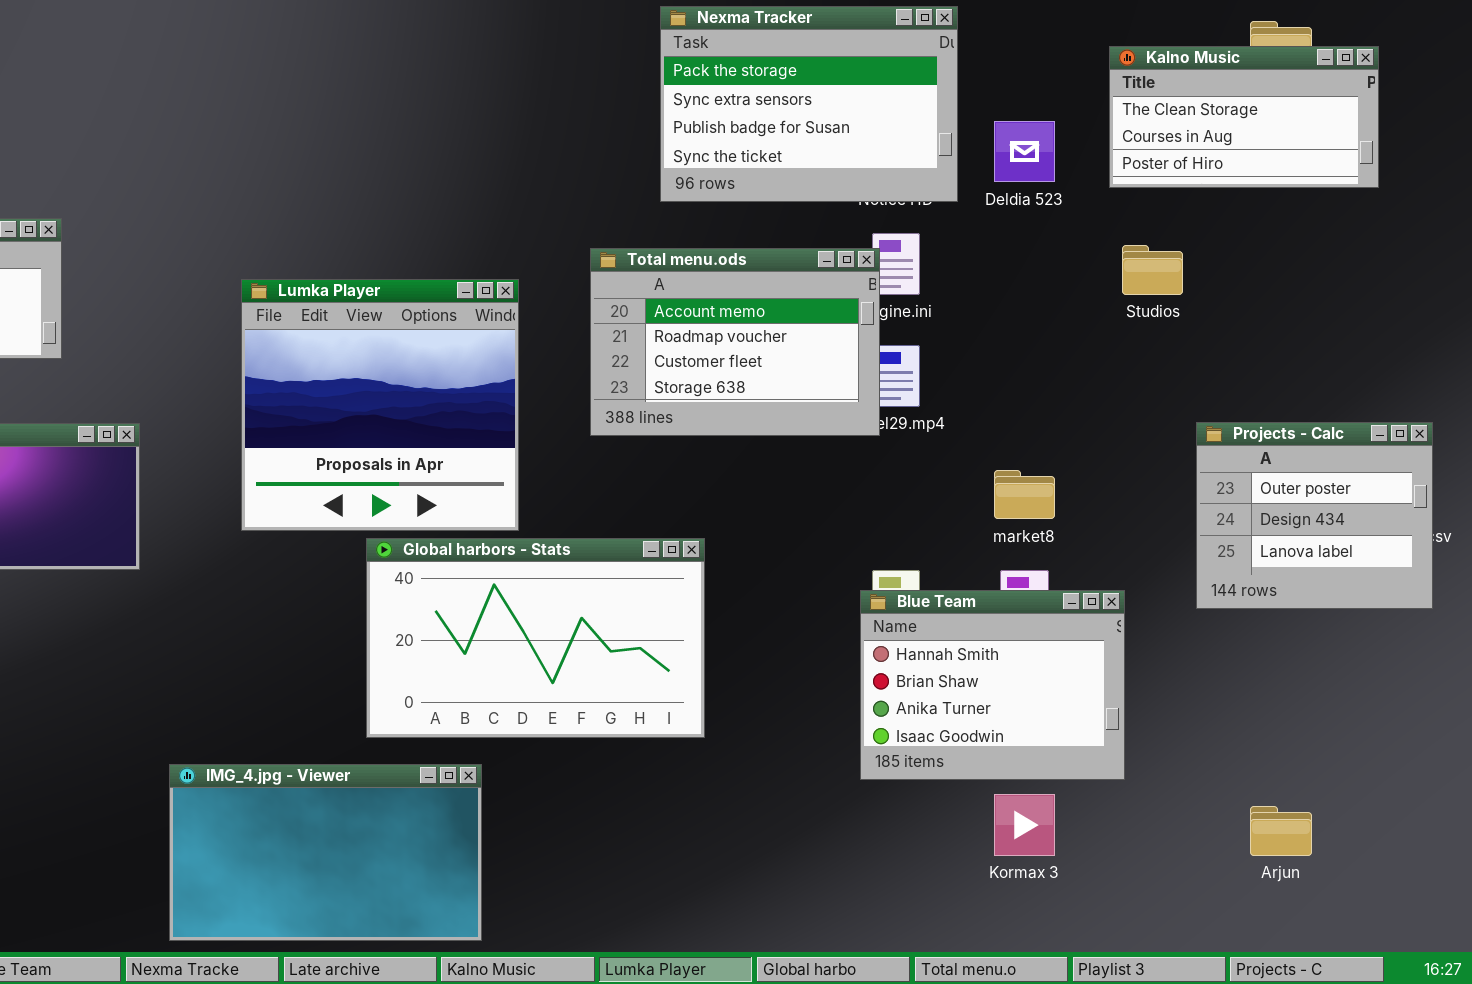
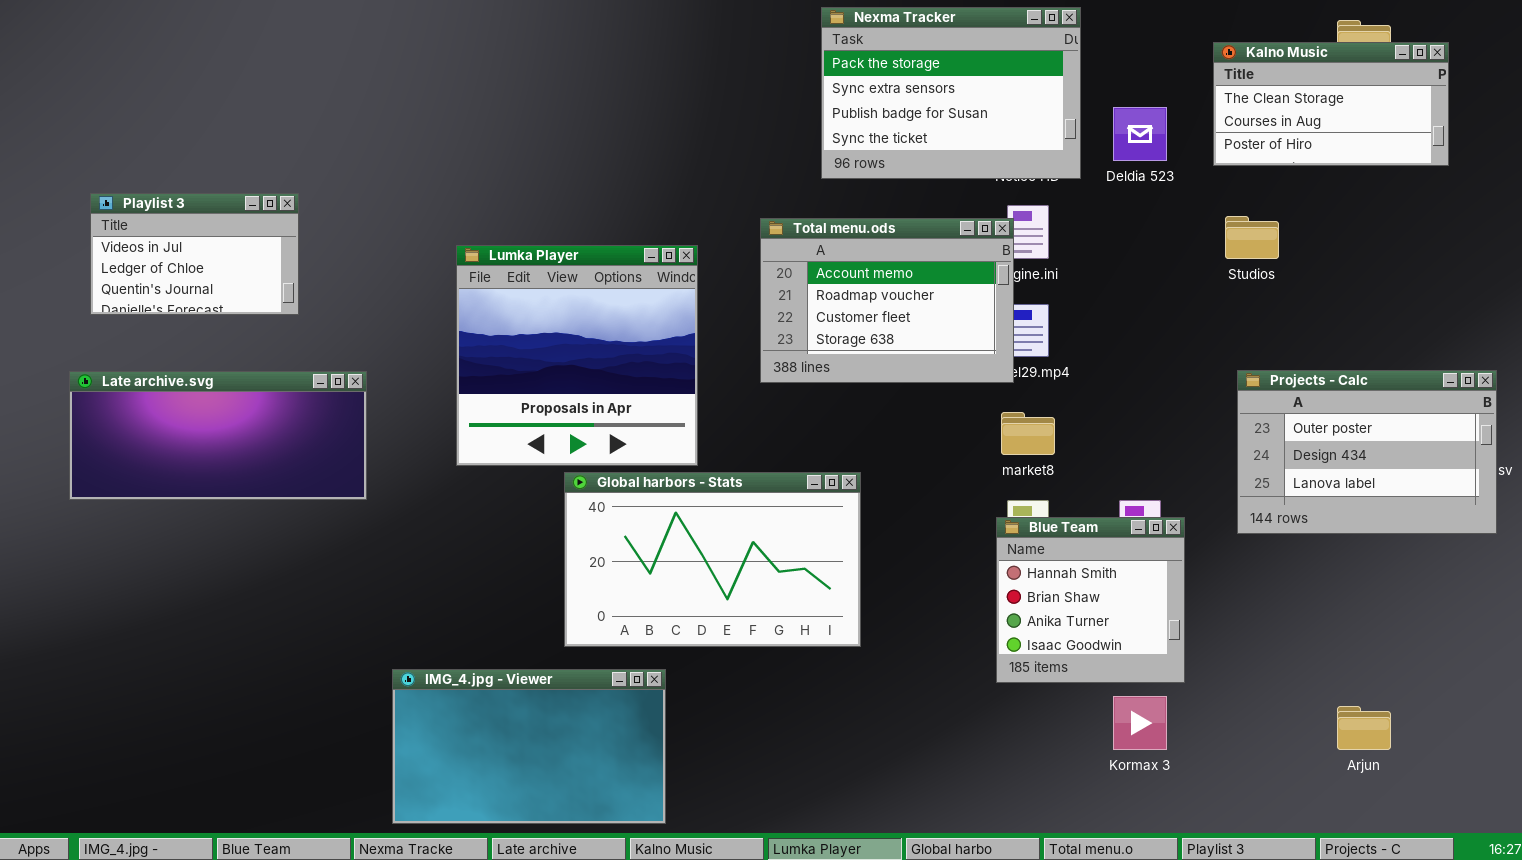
Projects - Calc: [1196,422,1433,609] -> [1237,370,1497,534], resized
market8: [994,470,1055,519] -> [1001,412,1055,455], moved
Blue Team: [860,590,1125,780] -> [996,517,1185,683], resized

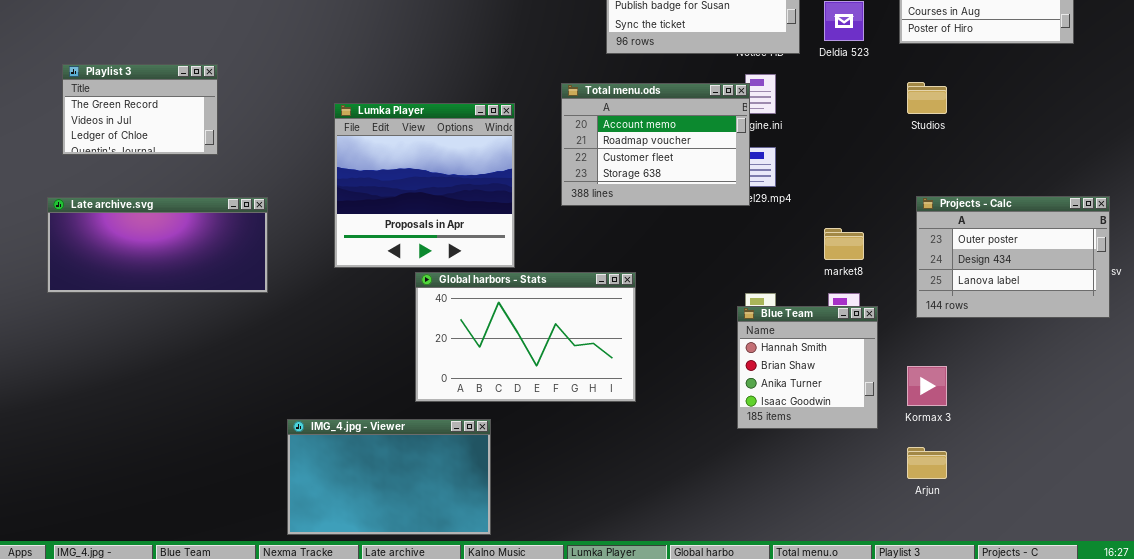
Playlist 3: [90,193,299,315] -> [62,64,218,155], scrolled up 1 row
market8: [1001,412,1055,455] -> [824,228,864,260], moved
Kormax 3: [1113,696,1167,750] -> [907,366,947,406], moved
Arjun: [1337,706,1391,750] -> [907,447,947,479], moved

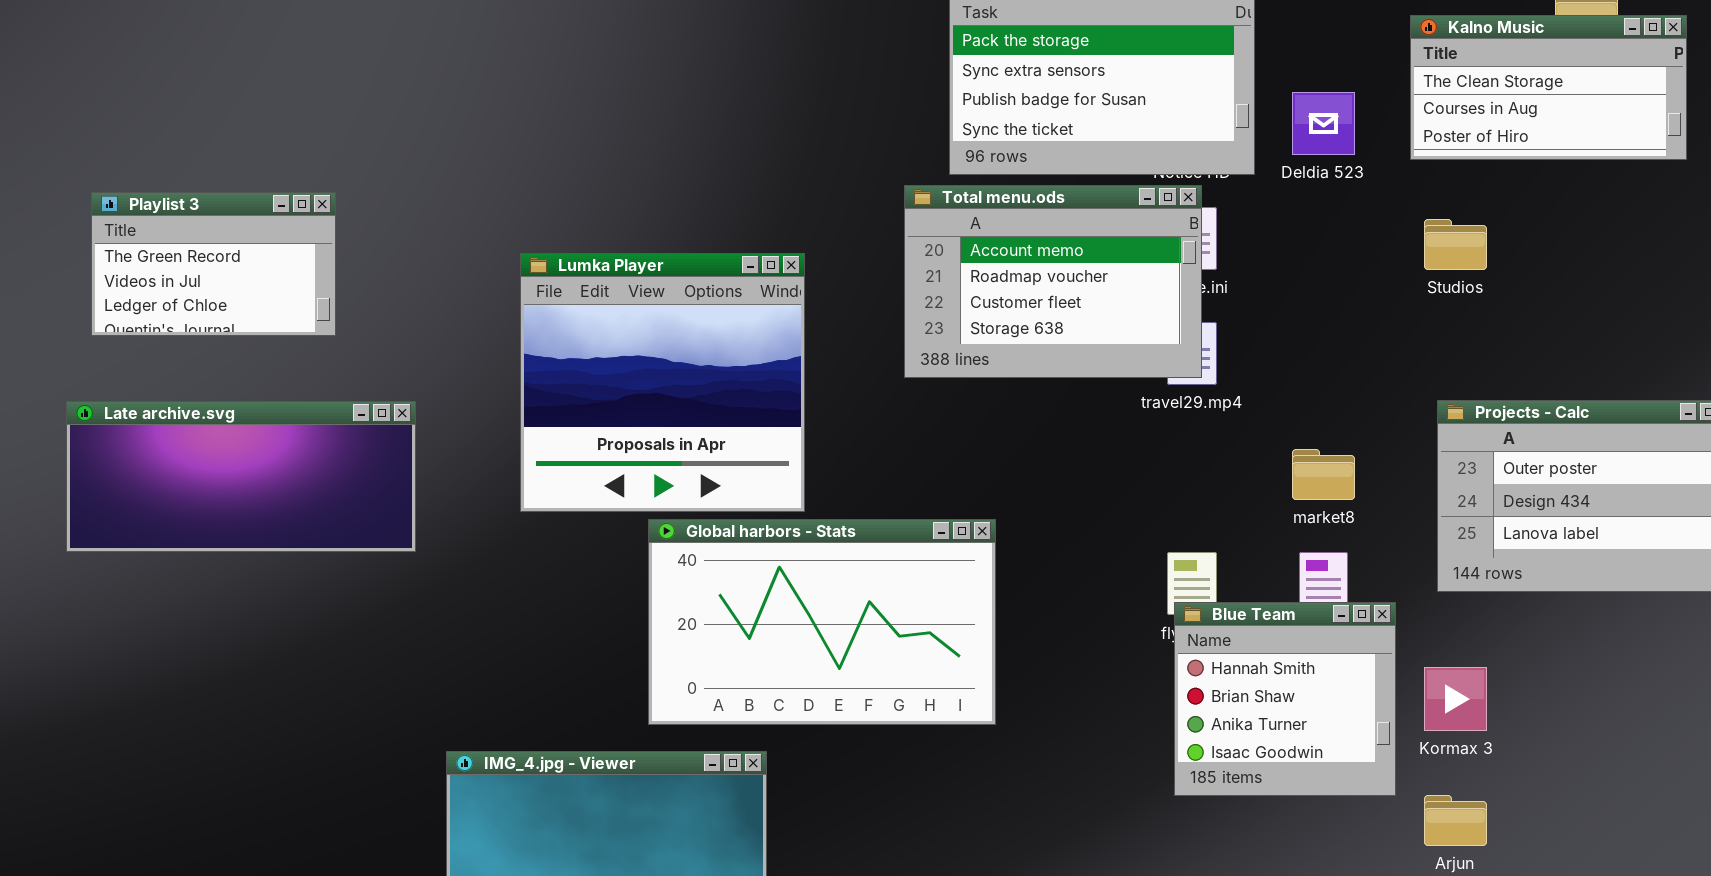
Total menu.ods: [561,83,750,206] -> [904,185,1202,378], moved
Blue Team: [737,306,878,429] -> [1174,602,1396,796], moved

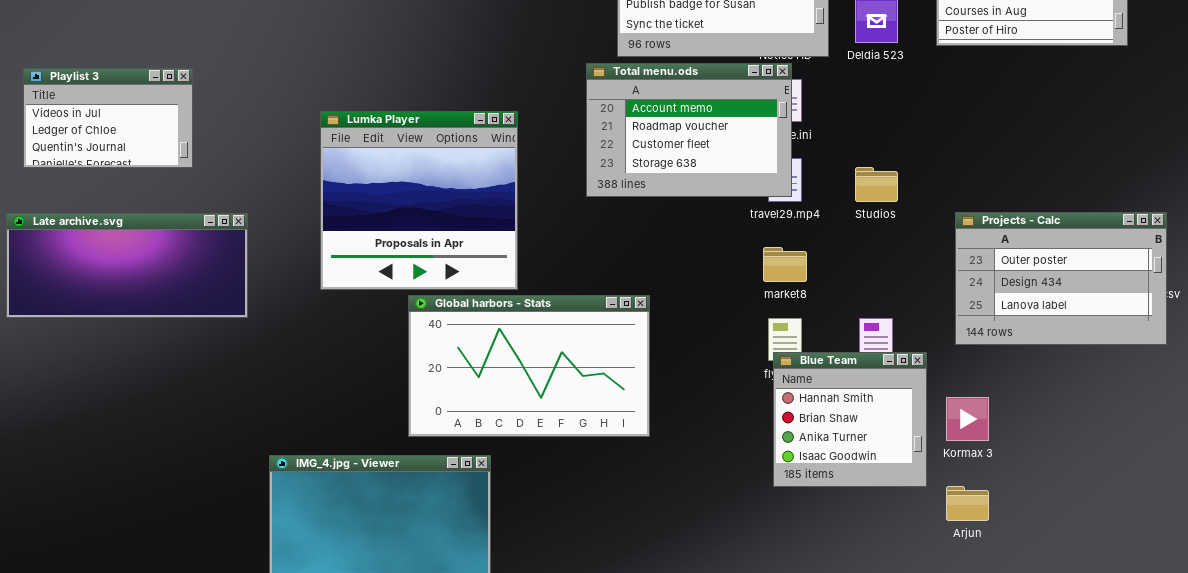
Playlist 3: [91,192,336,336] -> [23,68,193,168], scrolled down 1 row
Studios: [1424,219,1487,270] -> [855,167,898,202], moved
market8: [1292,449,1355,500] -> [763,247,807,282], moved

